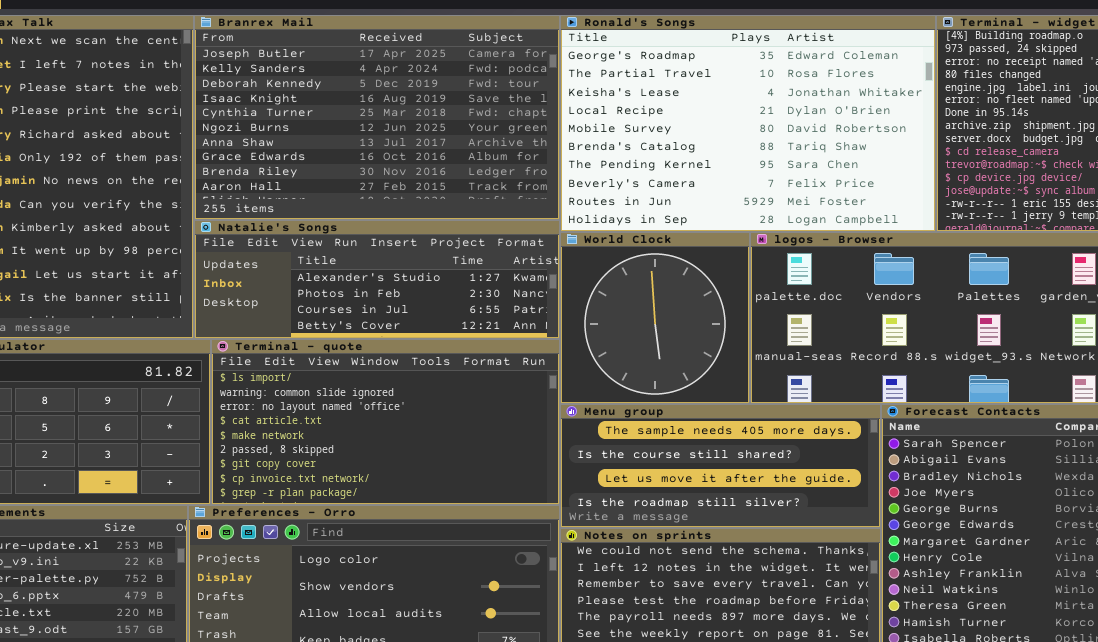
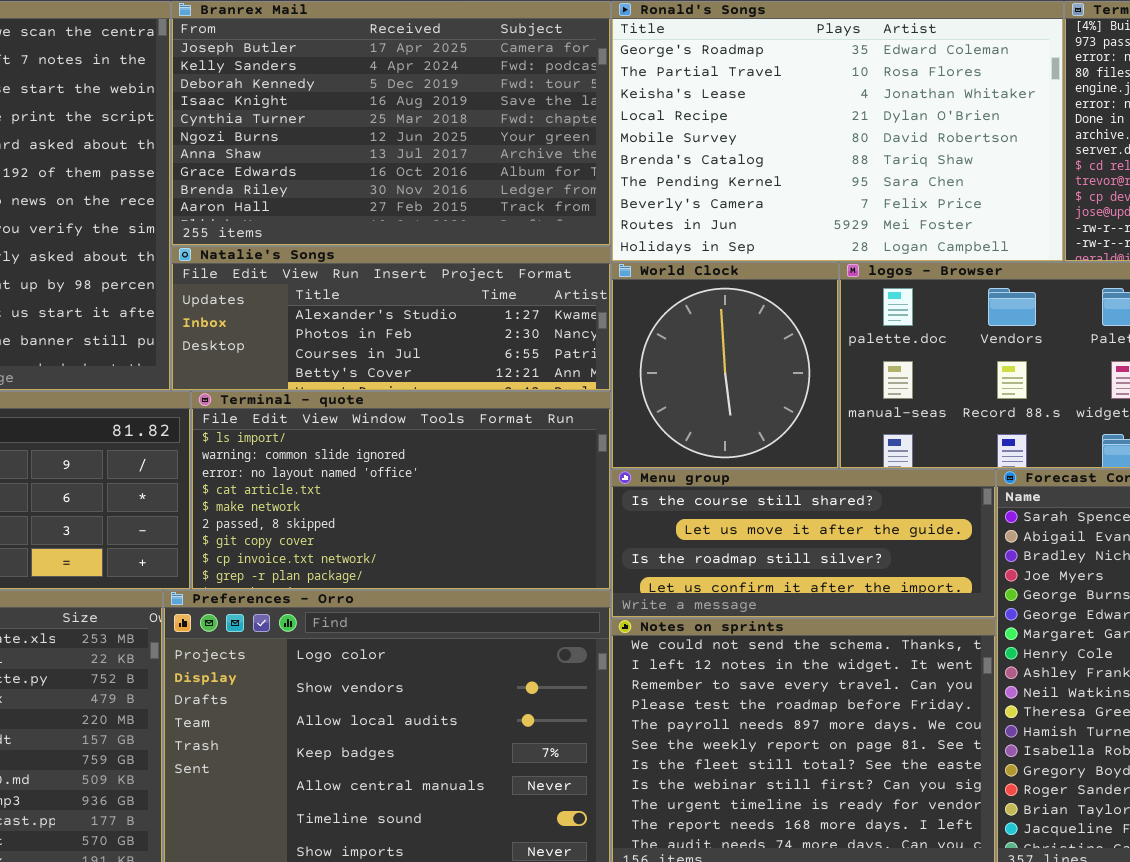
Menu group: [560,404,881,528] -> [611,469,996,618], scrolled down 1 row

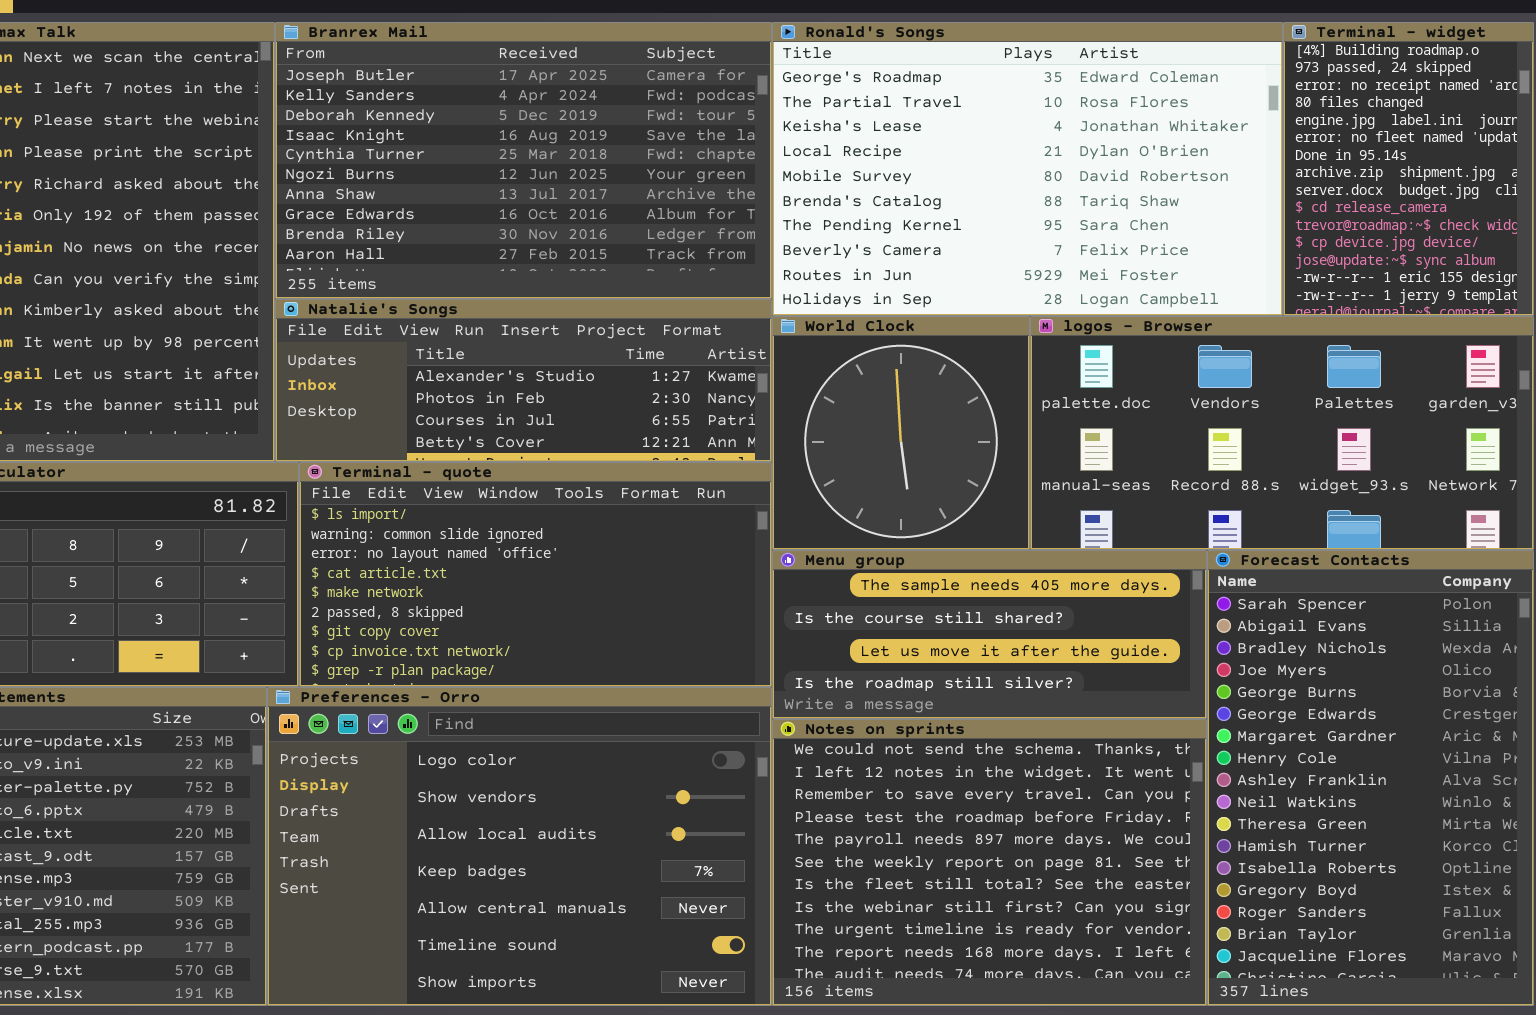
Menu group: [611,469,996,618] -> [772,550,1207,719], scrolled up 1 row

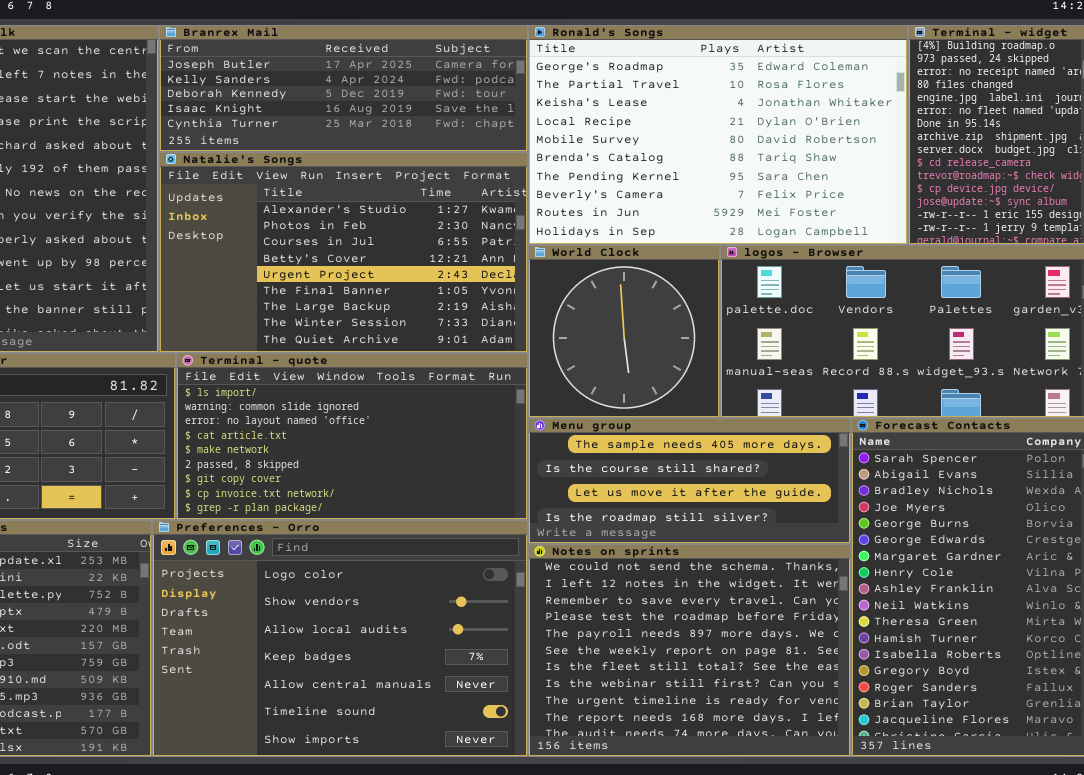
Branrex Mail: [275,22,772,299] -> [159,25,528,152], resized
Natalie's Songs: [275,299,772,462] -> [159,152,528,353], resized

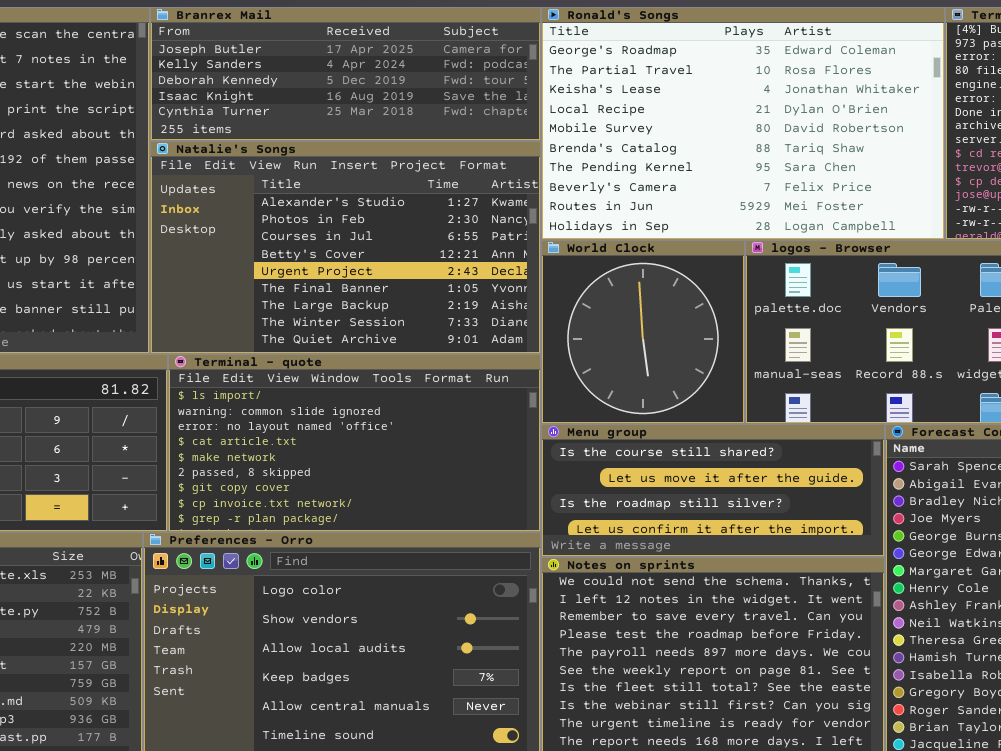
Menu group: [528,418,851,544] -> [541,424,885,557], scrolled down 1 row

